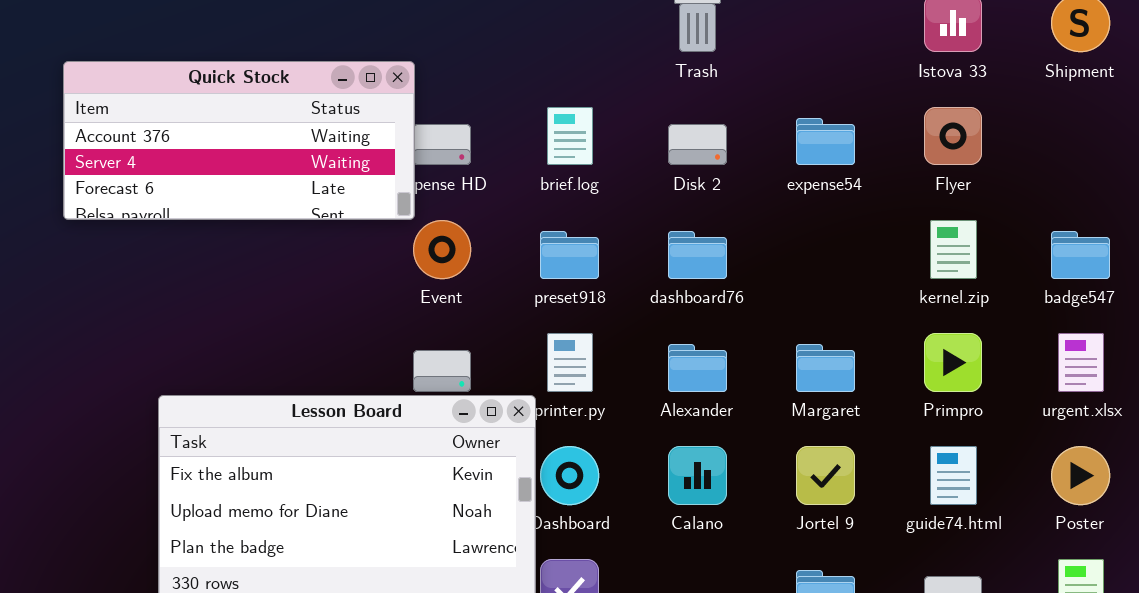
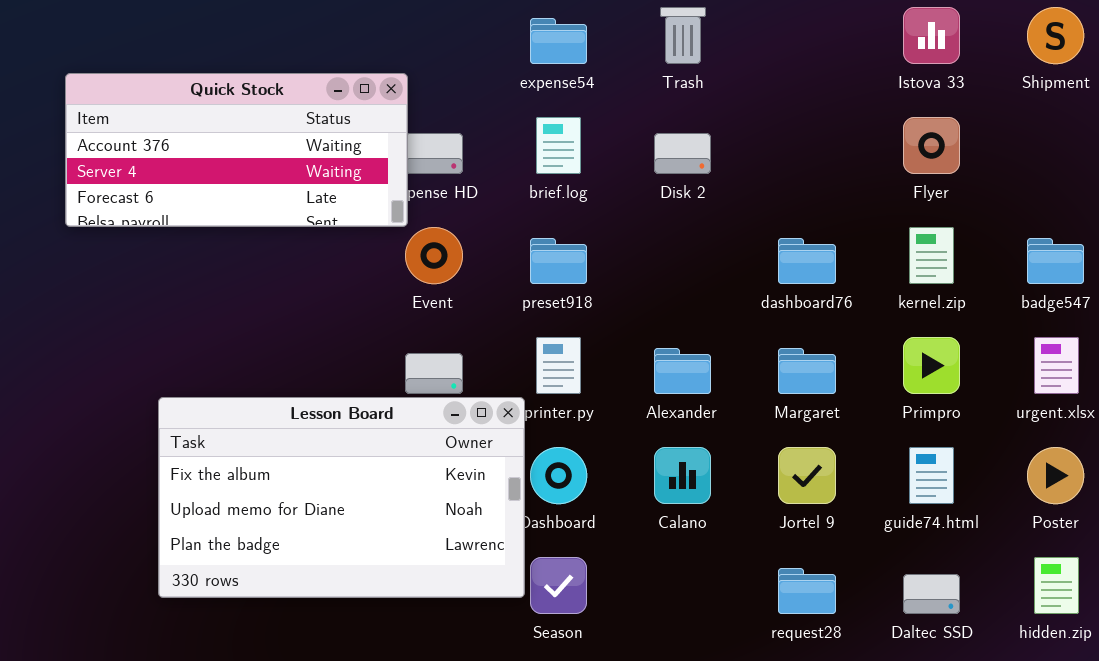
expense54: [796,118,855,165] -> [530,18,587,64], moved
dashboard76: [668,231,727,279] -> [778,238,836,284], moved

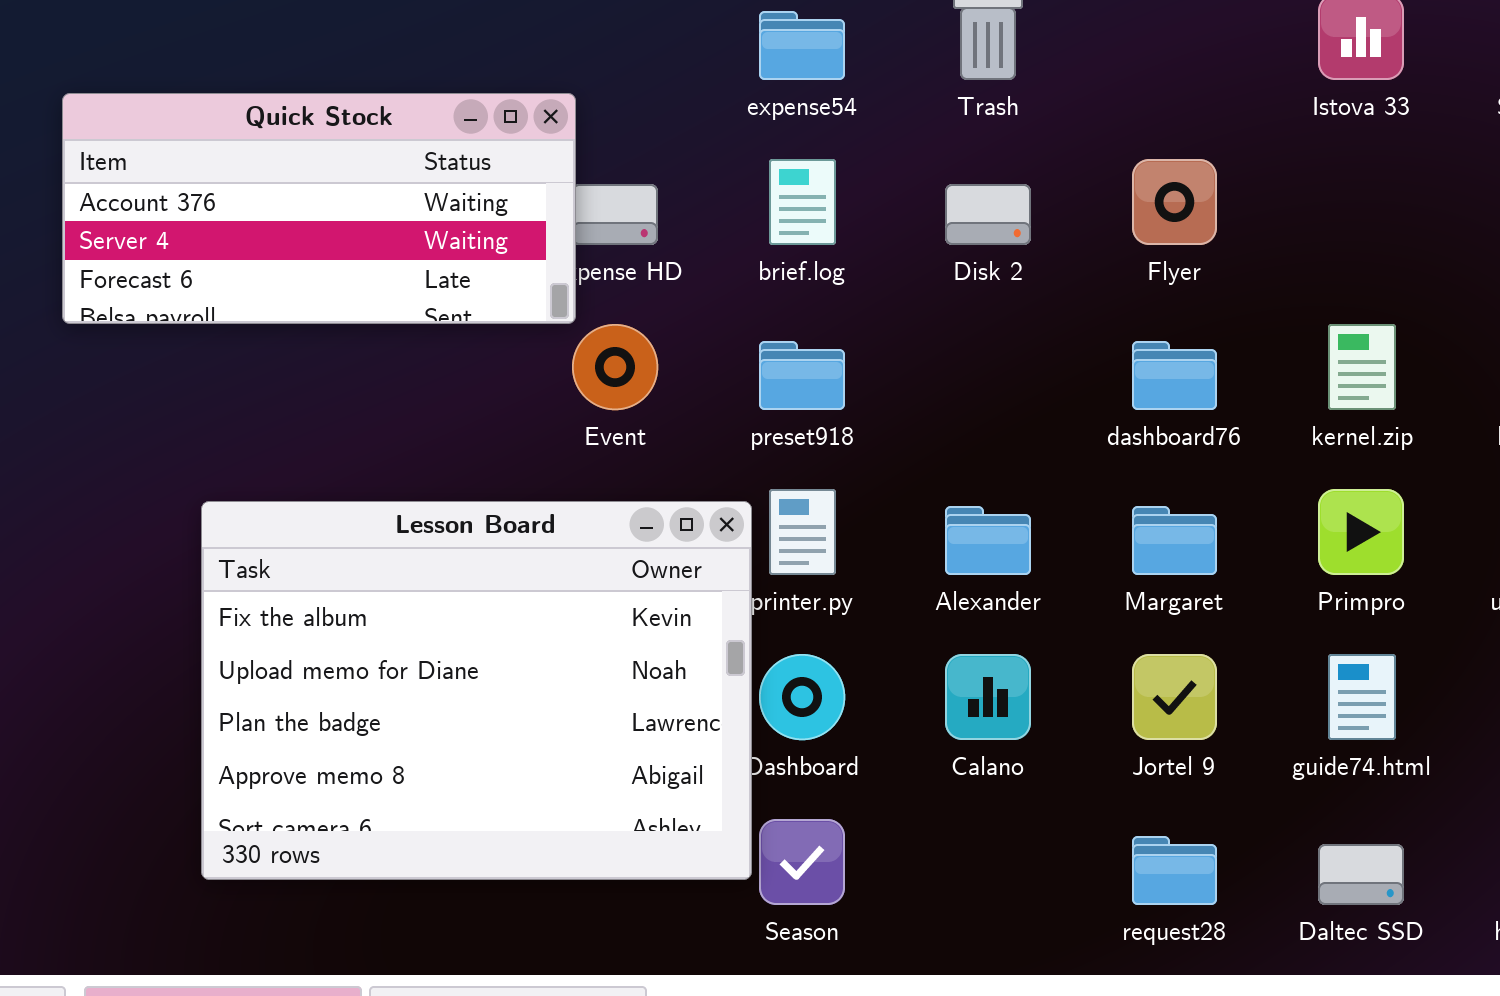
Flyer: [903,117,960,174] -> [1132,159,1217,245], moved
Lesson Board: [158,397,525,598] -> [201,501,752,880], resized

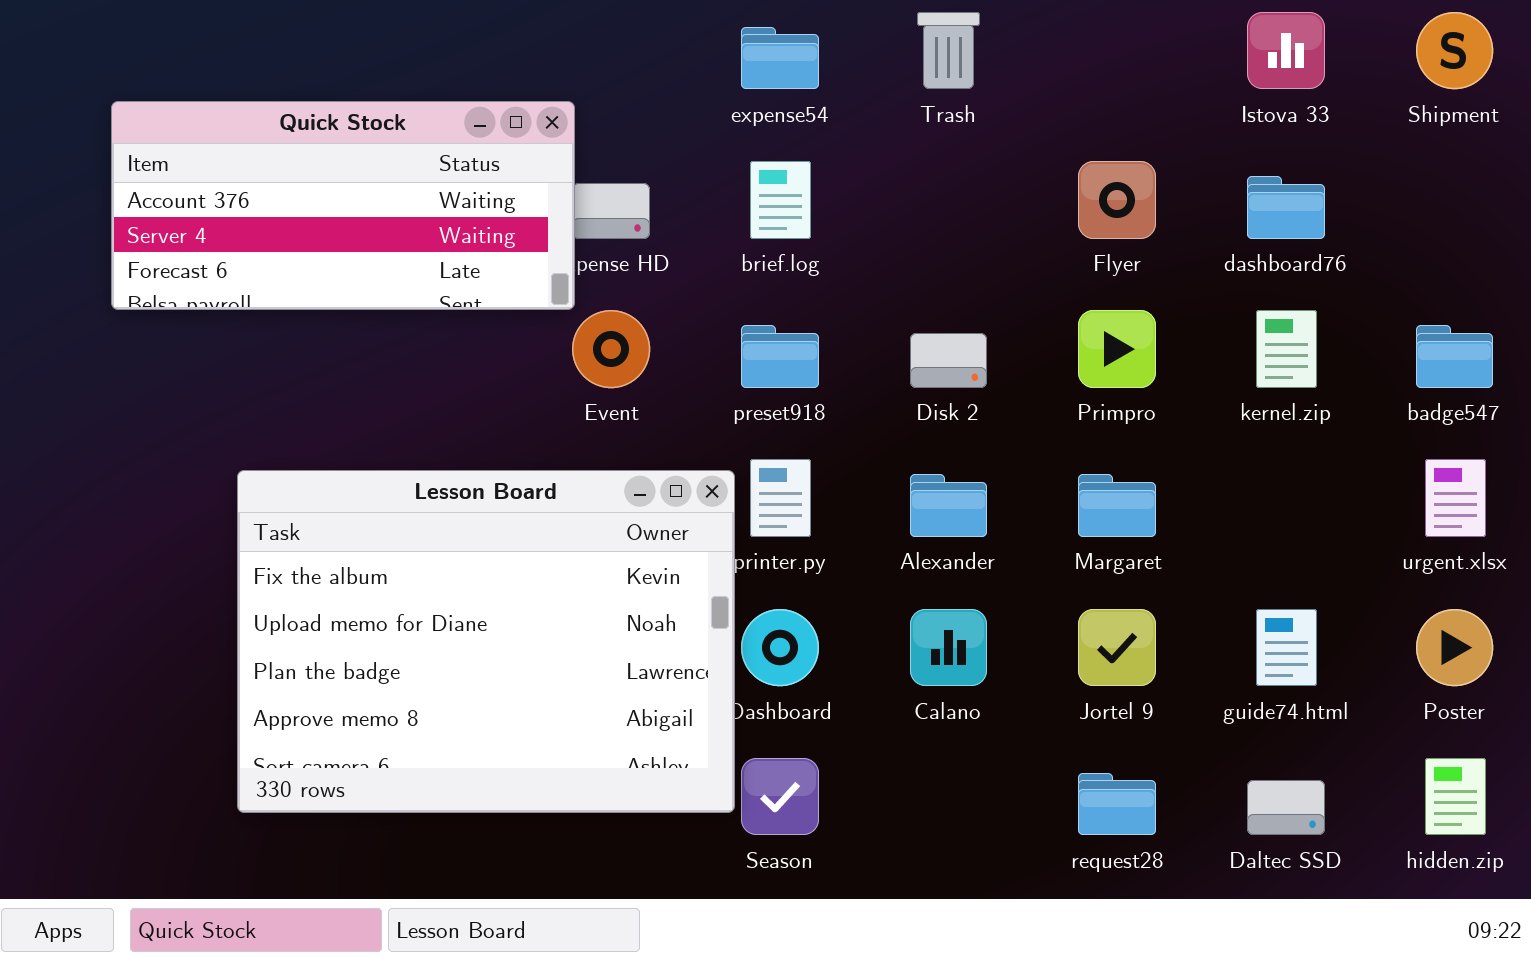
Disk 2: [945,184,1031,245] -> [910,333,987,388], moved
dashboard76: [1132,341,1217,410] -> [1247,176,1325,239], moved
Primpro: [1318,489,1404,575] -> [1078,310,1156,388], moved

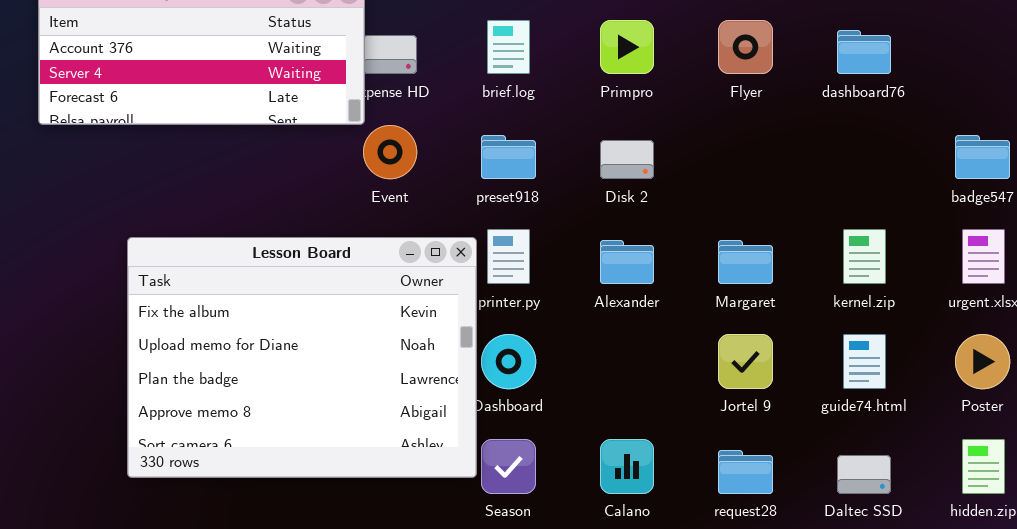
Primpro: [1078,310,1156,388] -> [600,20,654,74], moved
kernel.zip: [1256,310,1317,388] -> [843,229,886,284], moved
Calano: [910,609,987,686] -> [600,439,654,494], moved

